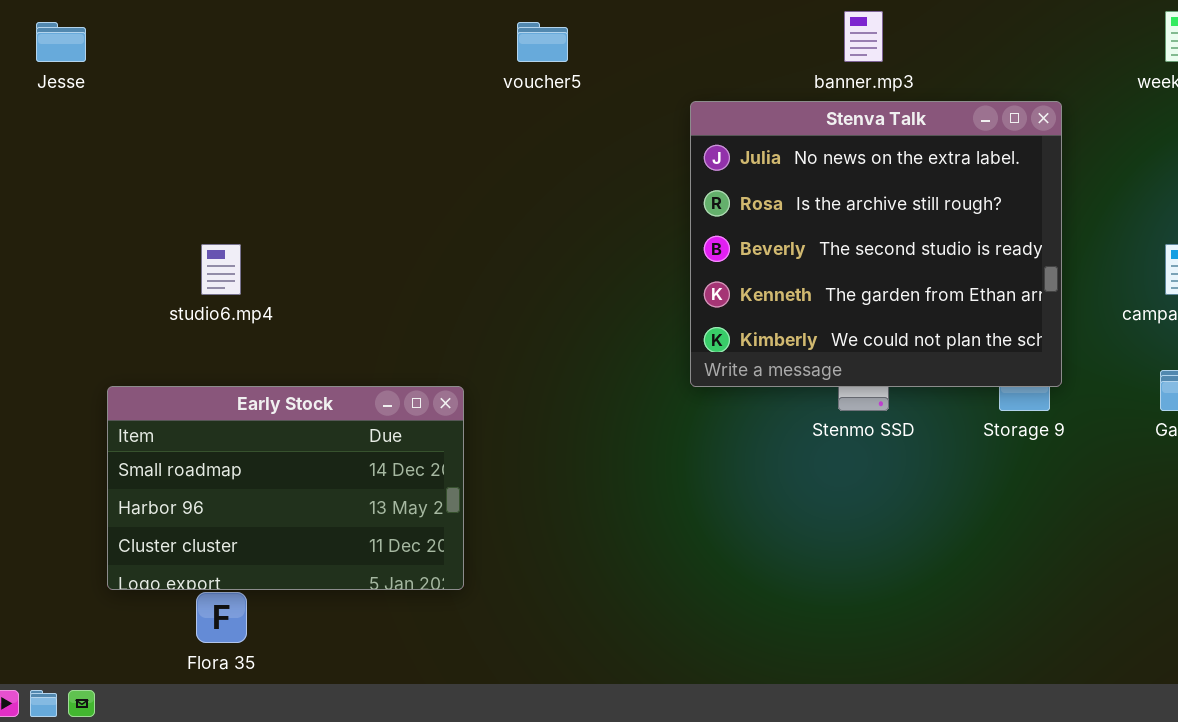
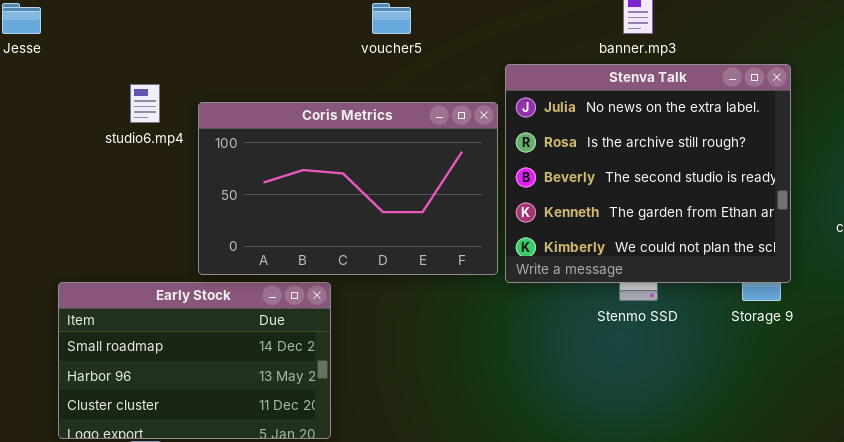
Coris Metrics: none -> [198,102,498,275], opened
studio6.mp4: [201,244,241,295] -> [130,84,160,123], moved

